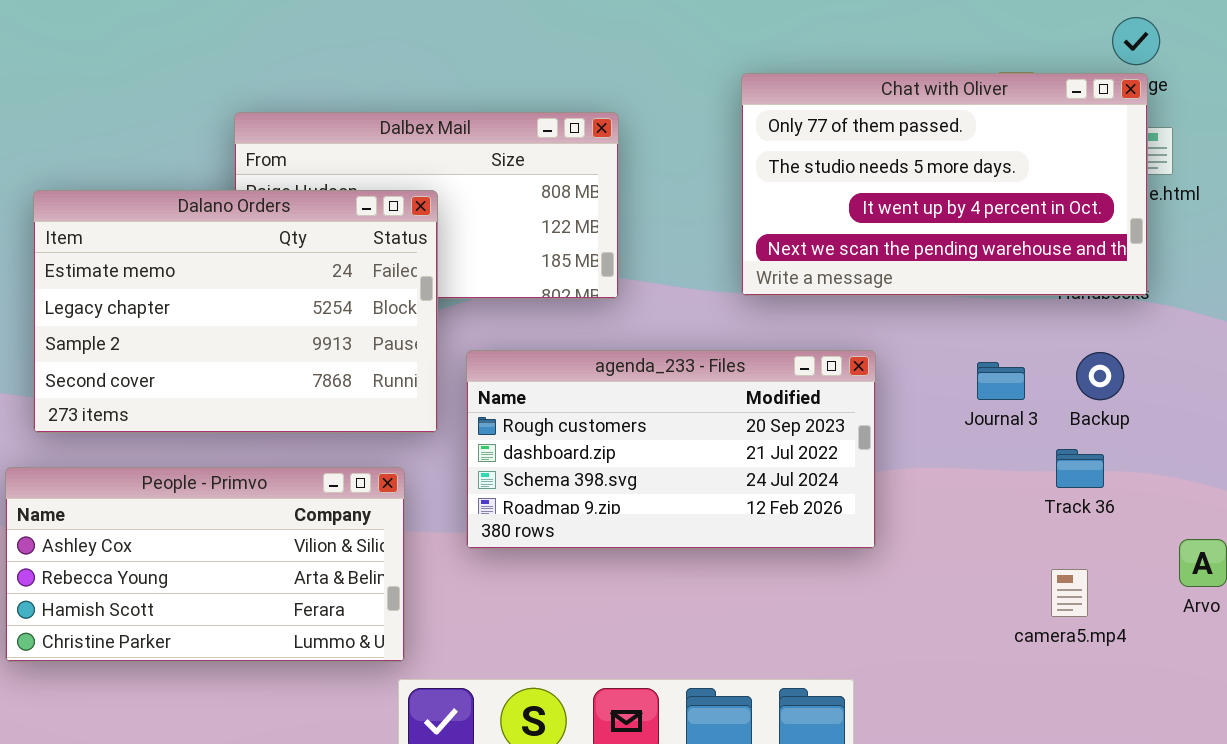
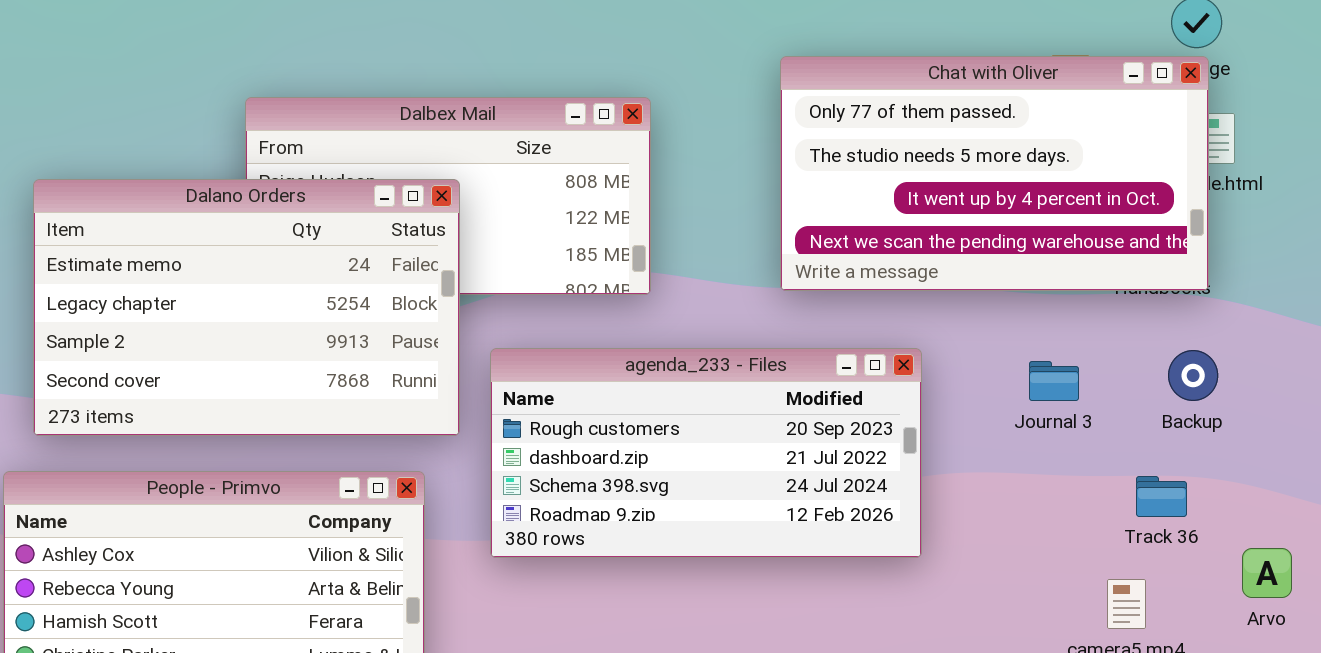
Backup: [1076,352,1124,400] -> [1168,350,1218,401], moved
Track 36: [1056,449,1104,488] -> [1136,476,1187,517], moved

